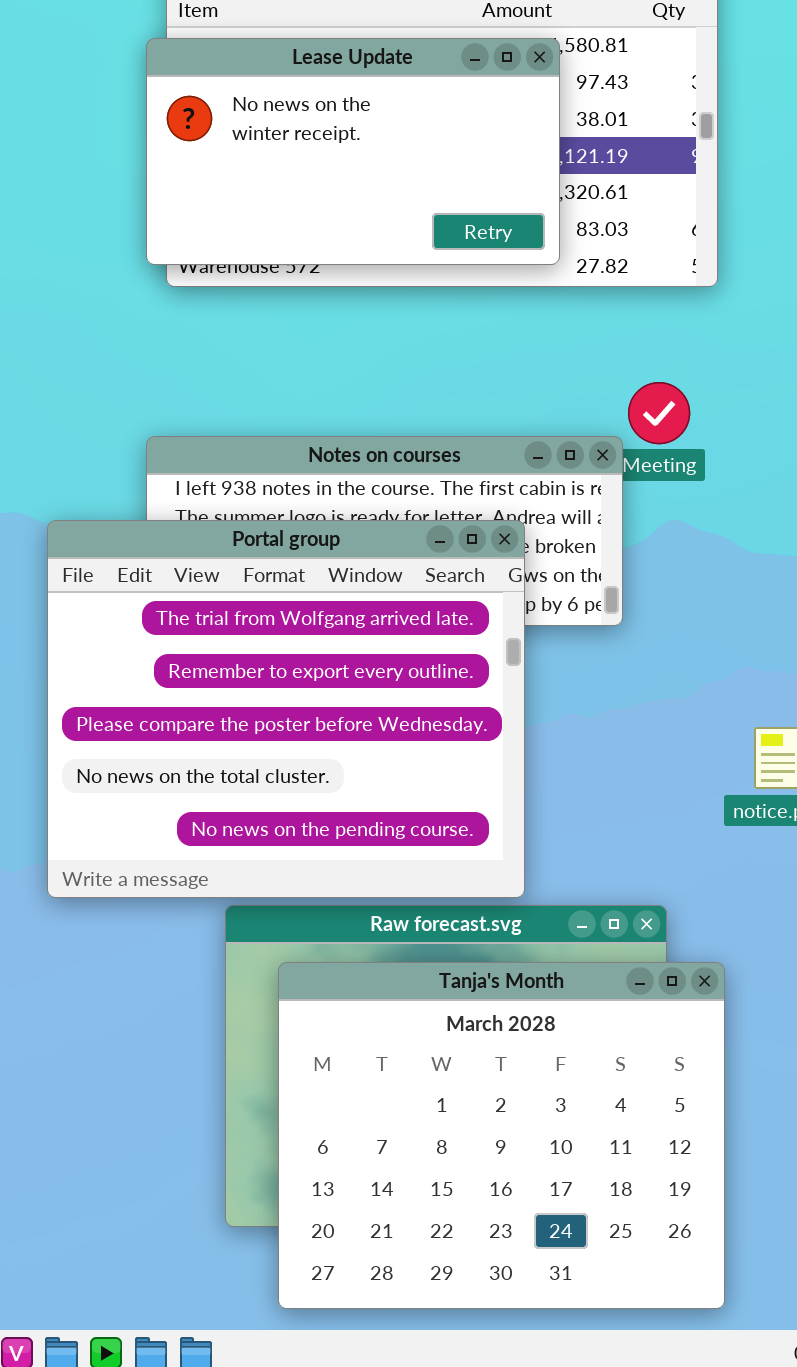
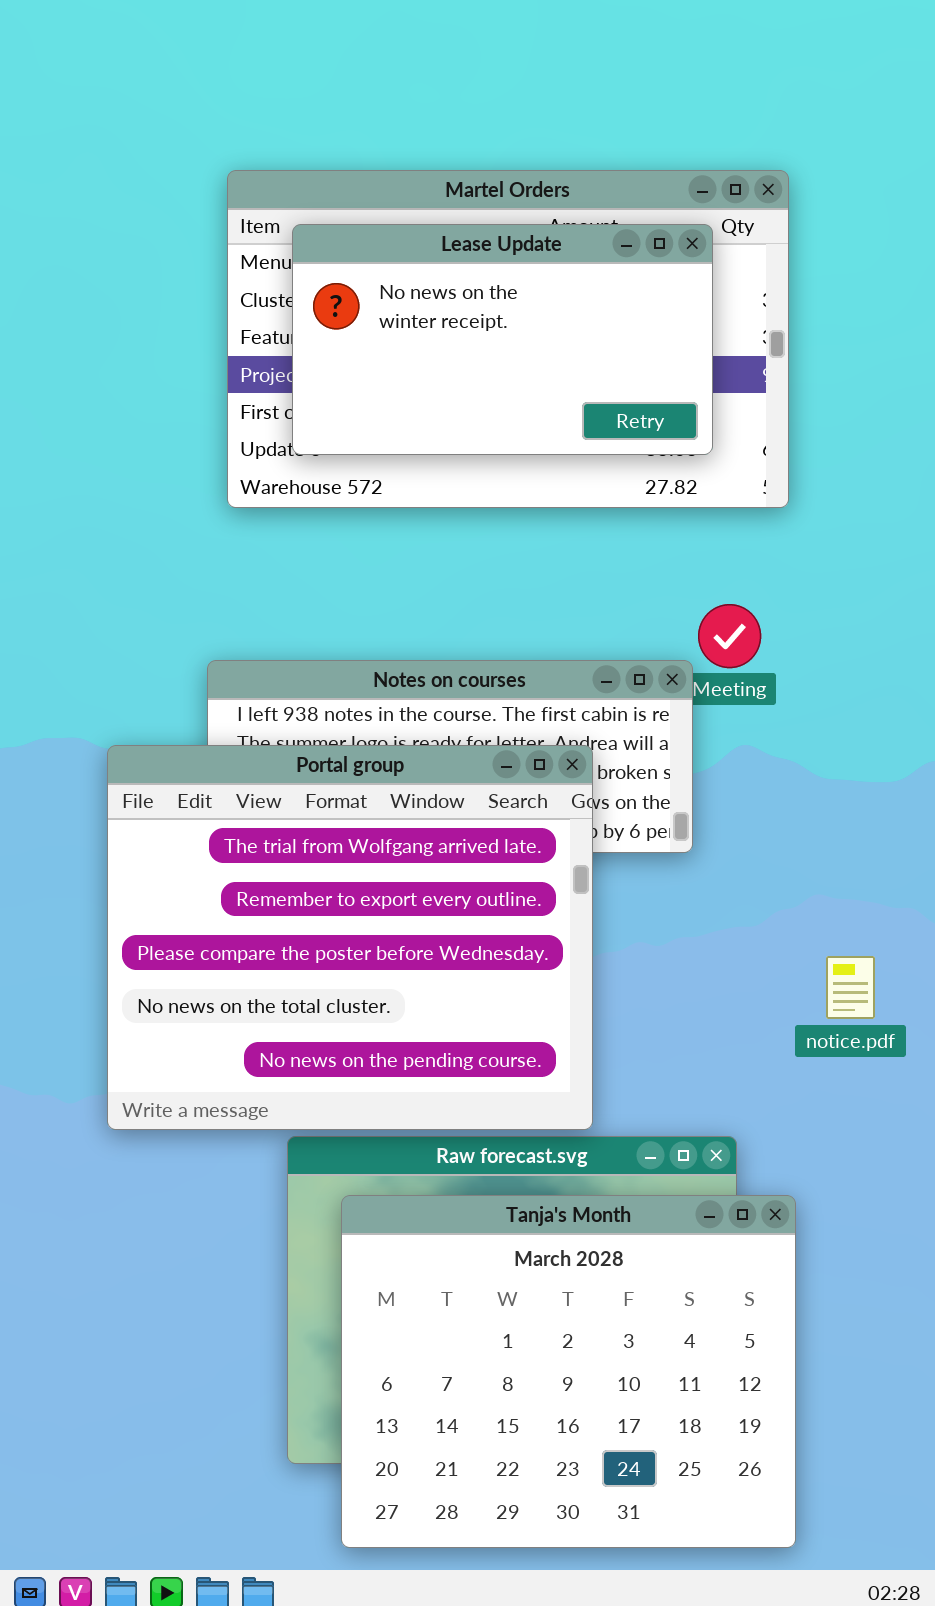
Lease Update: [146,38,560,265] -> [292,224,713,455], moved

